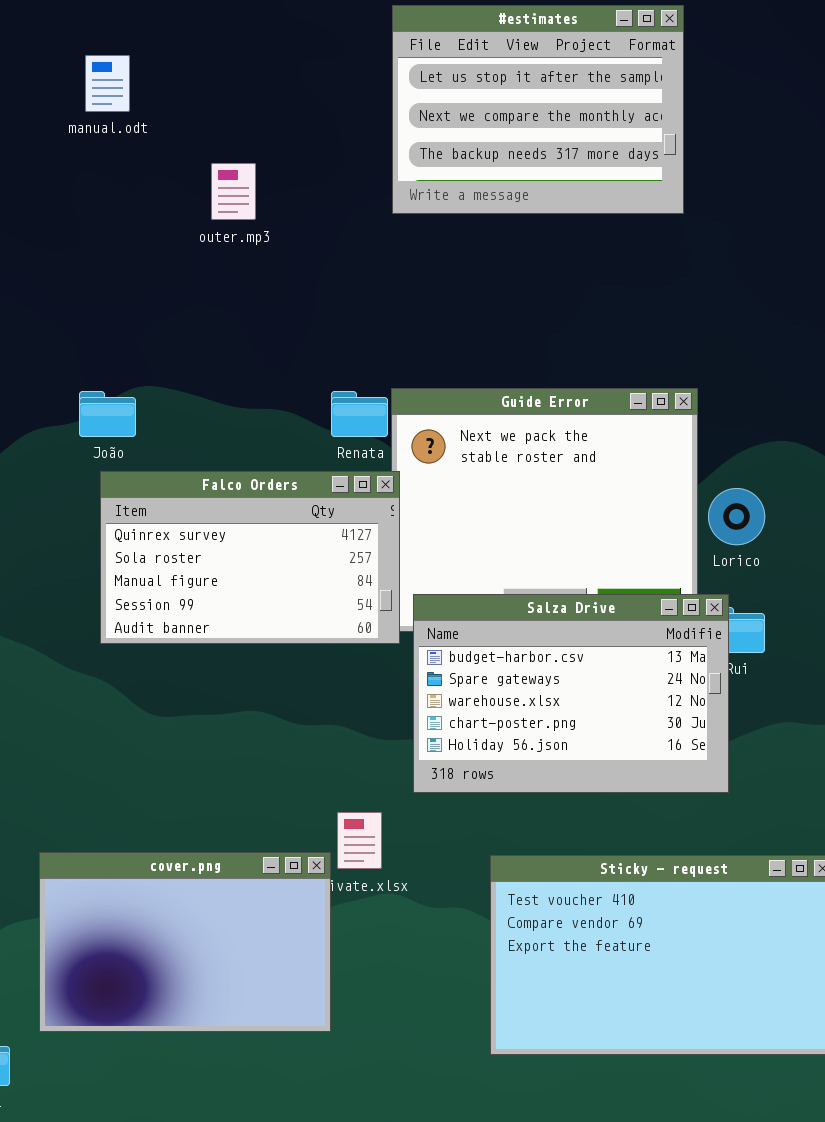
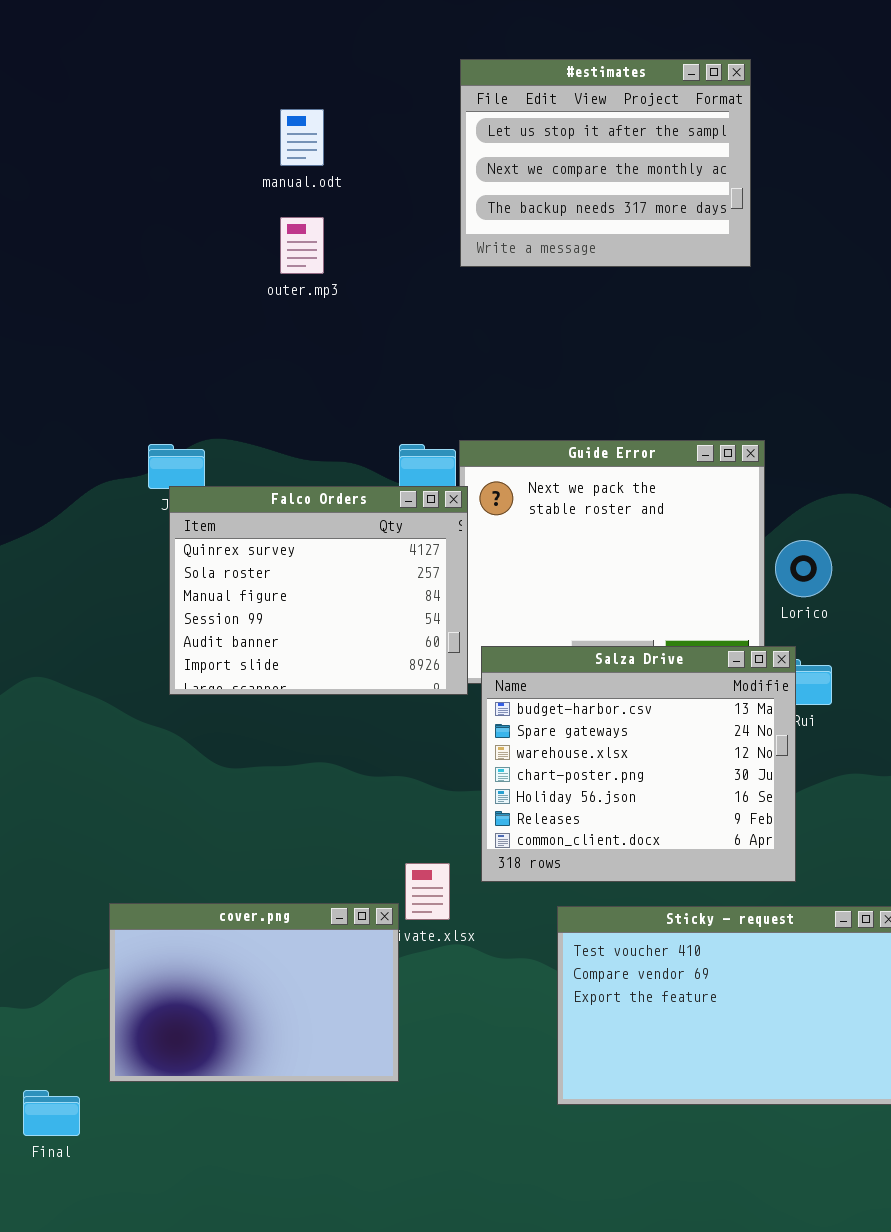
manual.odt: [85,55,130,112] -> [280,109,324,166], moved
Falco Orders: [100,471,400,644] -> [169,486,468,695], resized
Salza Drive: [413,594,729,793] -> [481,646,796,882], resized

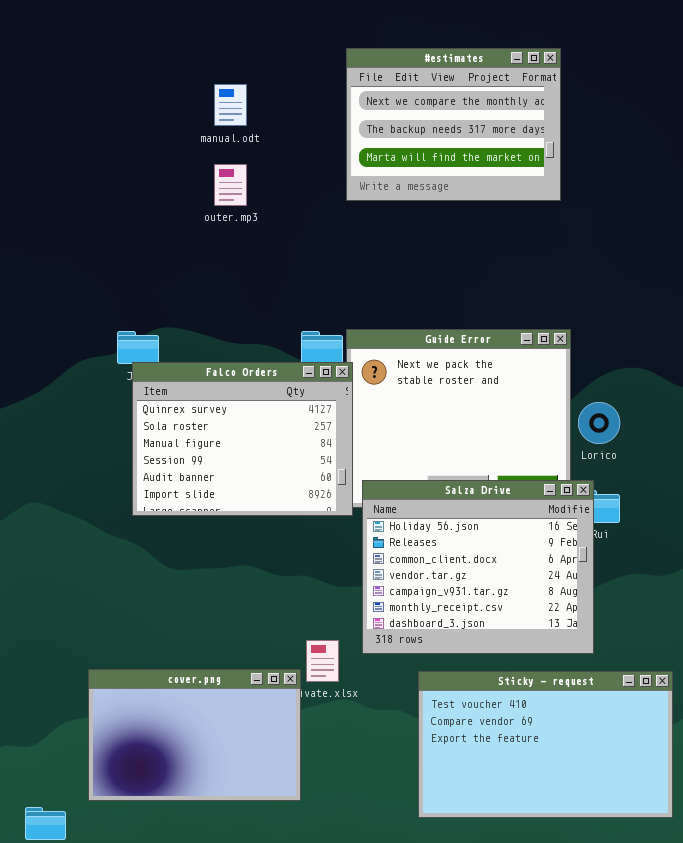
#estimates: [460,59,751,267] -> [346,48,561,201], scrolled down 1 row
Salza Drive: [481,646,796,882] -> [362,480,594,654], scrolled down 4 rows

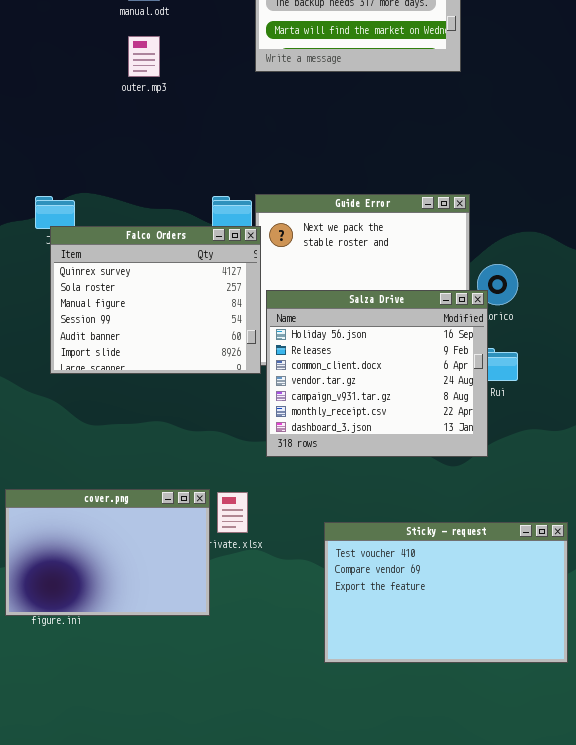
Salza Drive: [362,480,594,654] -> [266,290,488,457], moved
cover.png: [88,669,301,801] -> [5,489,210,616], moved

